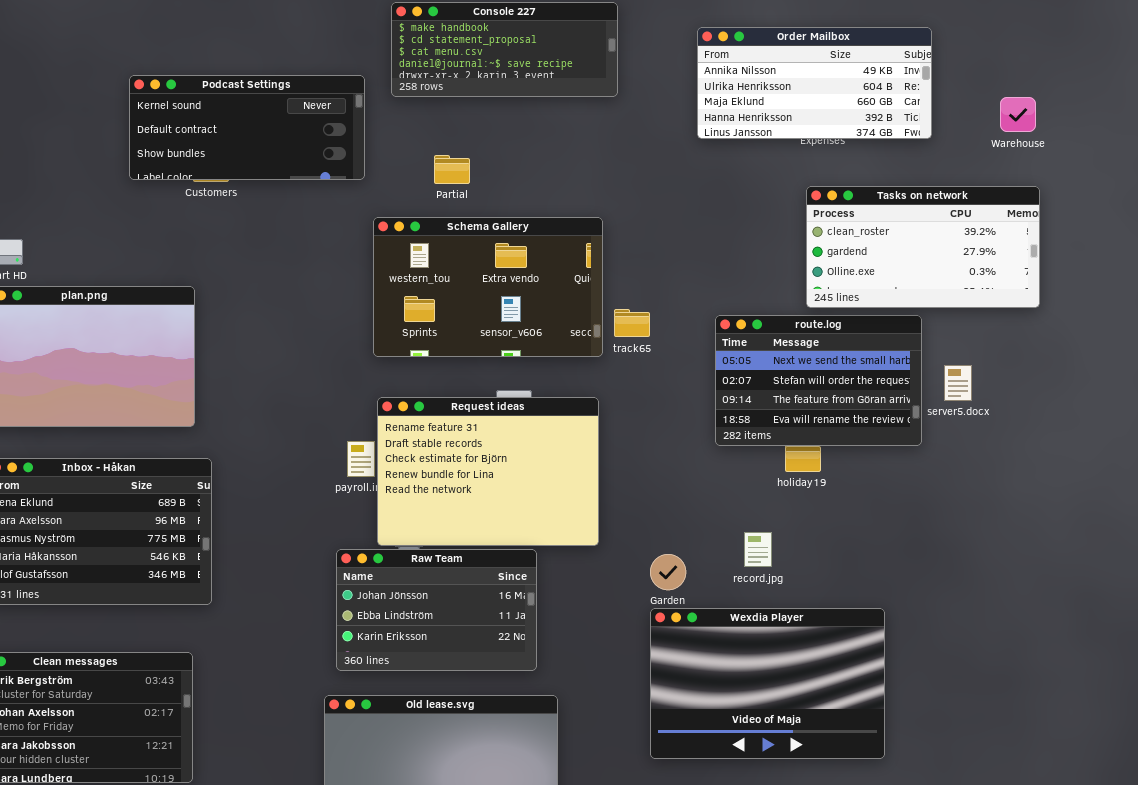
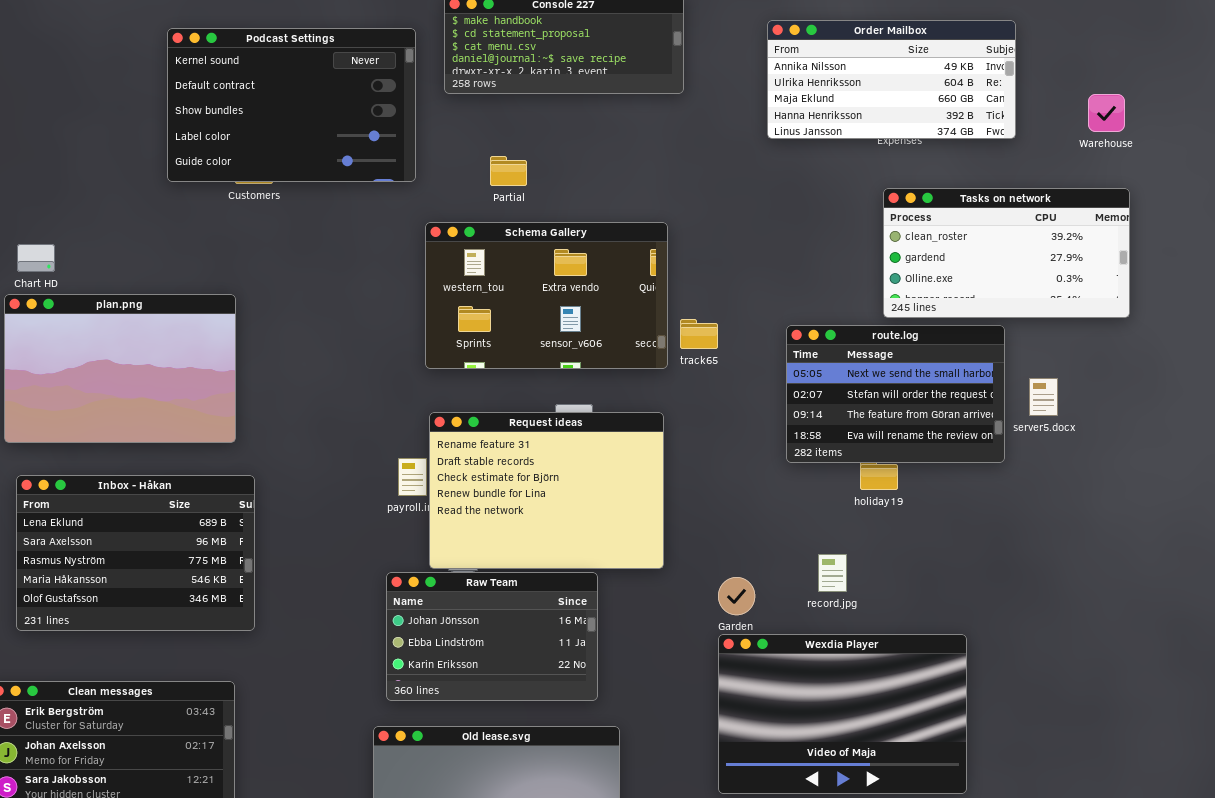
Podcast Settings: [129,75,365,180] -> [167,28,416,182], resized

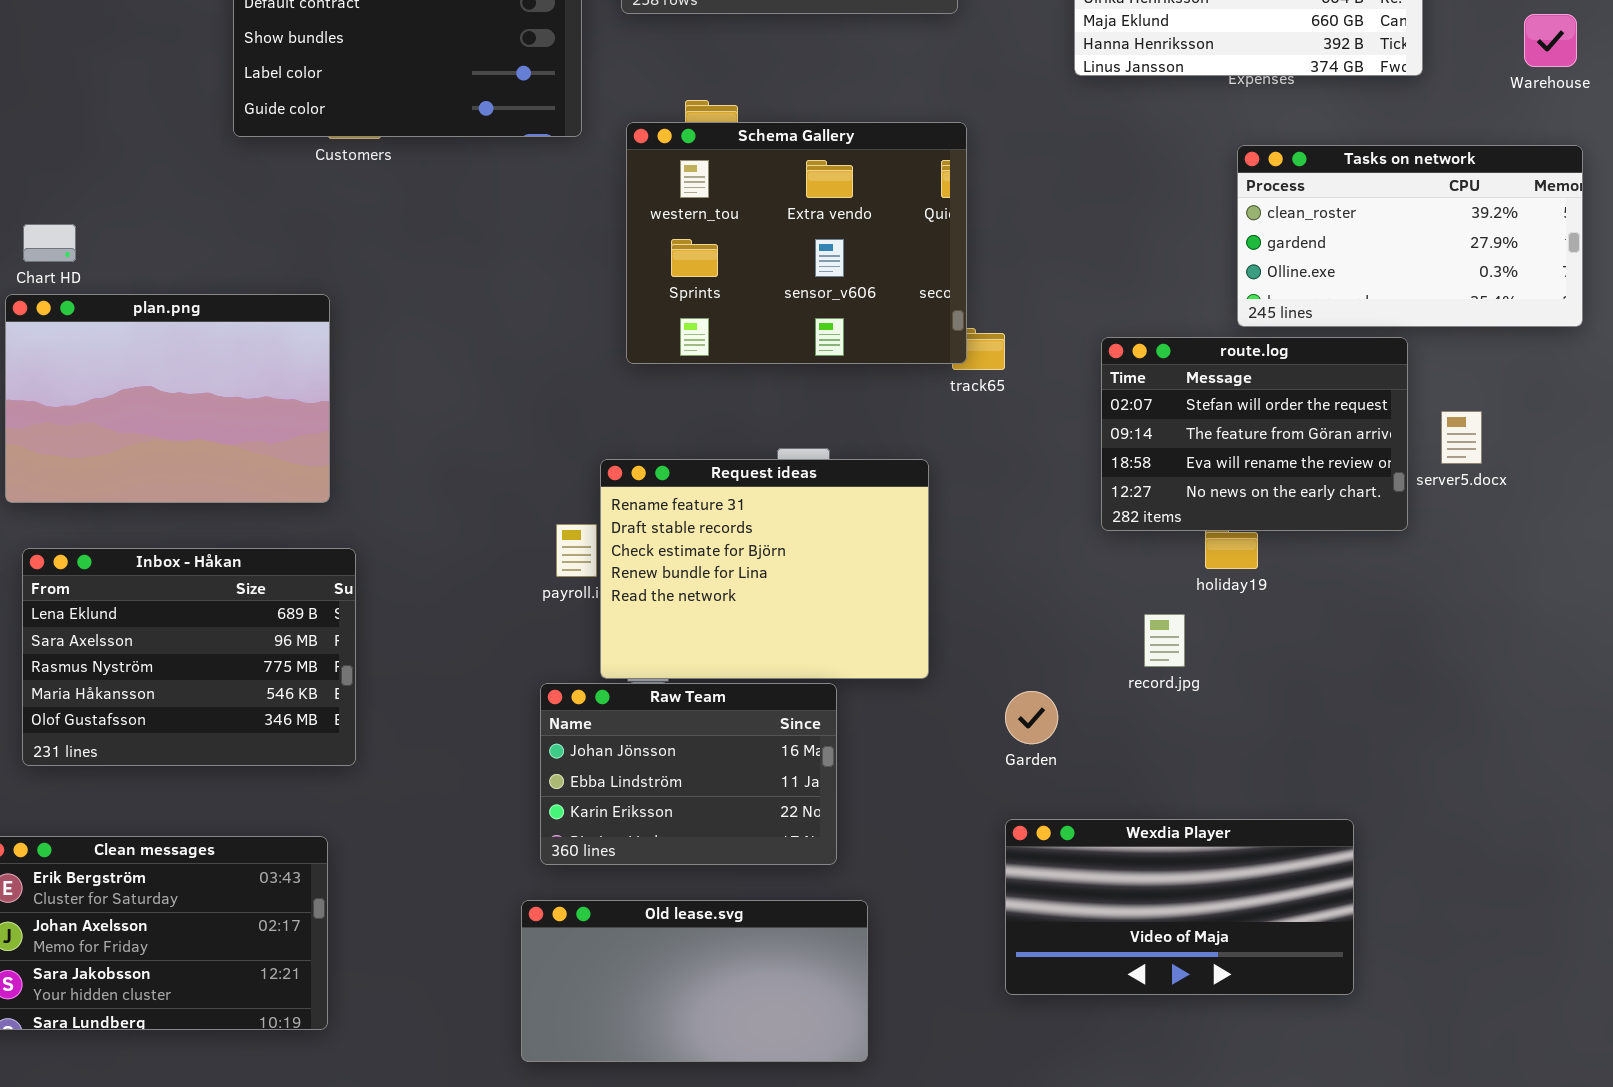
Schema Gallery: [425,222,668,369] -> [626,122,967,364], moved, resized
route.log: [786,325,1005,463] -> [1101,337,1408,531], scrolled down 1 row
record.jpg: [818,554,847,592] -> [1144,614,1185,667], moved
Wexdia Player: [718,634,967,794] -> [1005,819,1354,995], resized

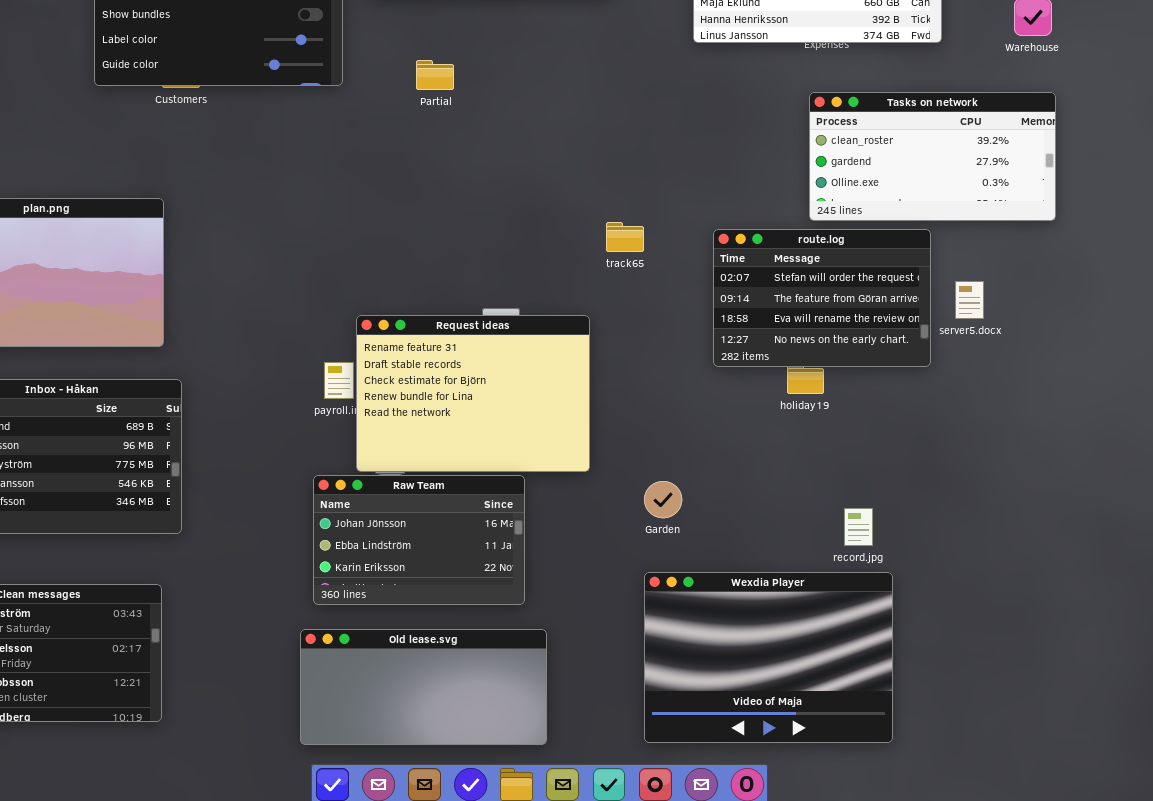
Schema Gallery: [626,122,967,364] -> none, closed
record.jpg: [1144,614,1185,667] -> [844,508,873,546], moved
Wexdia Player: [1005,819,1354,995] -> [644,572,893,743], resized

